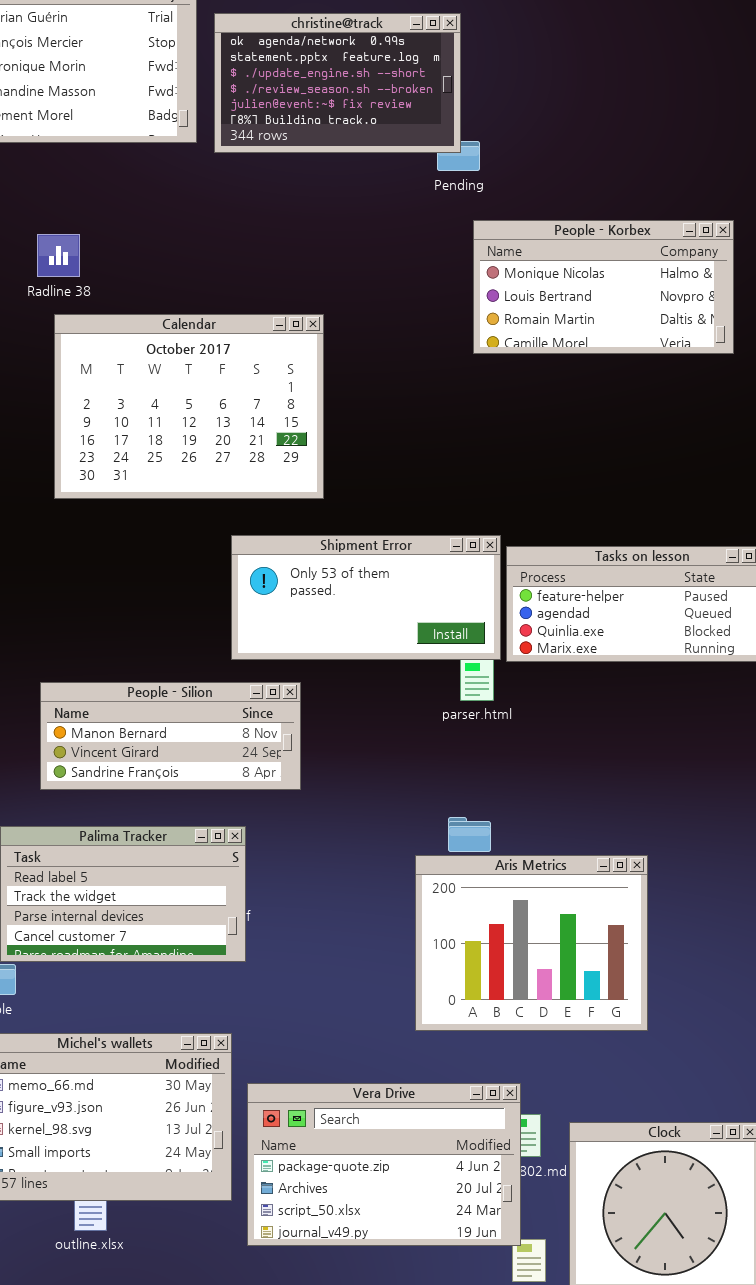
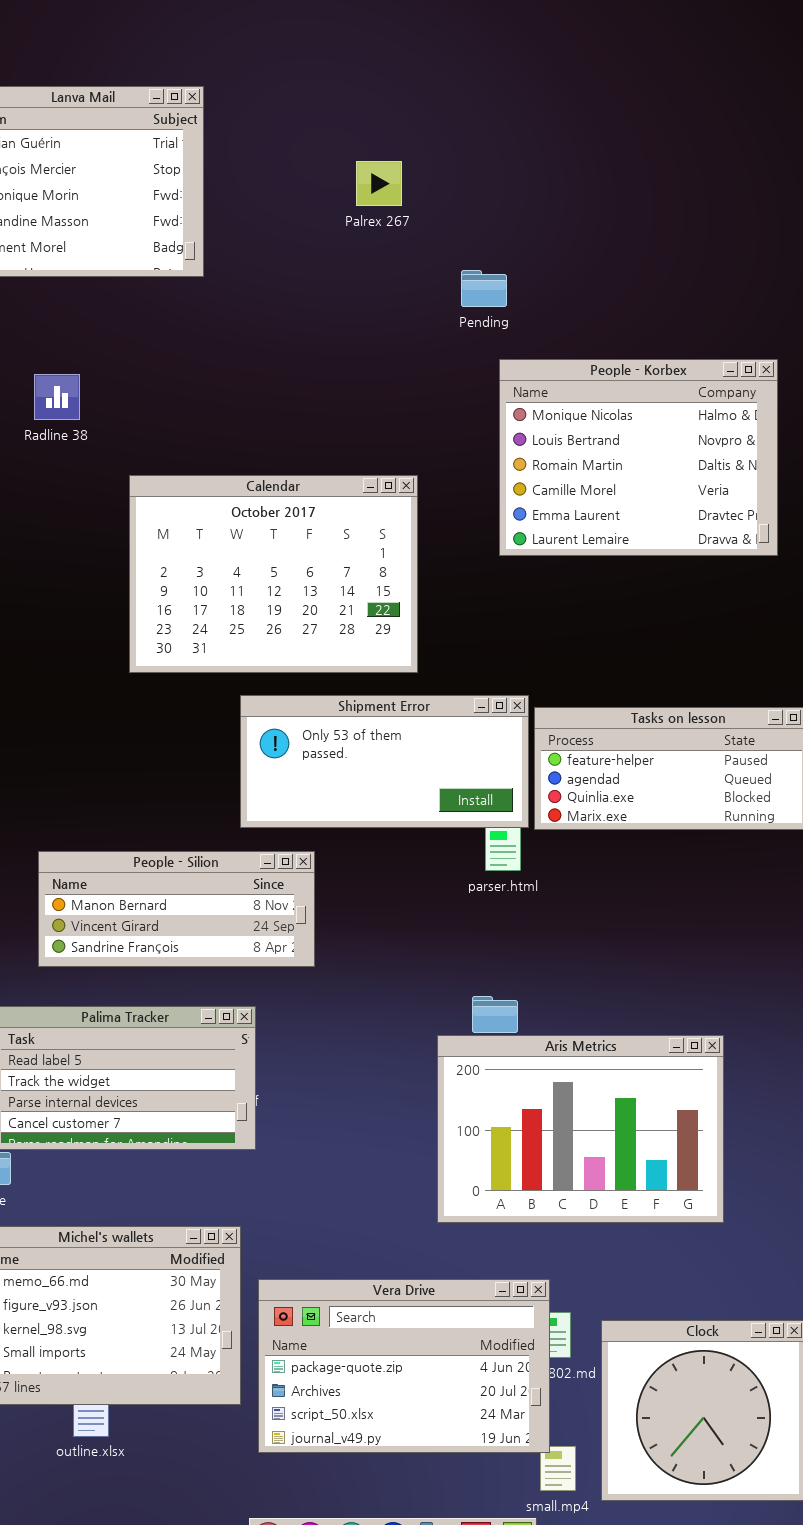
christine@track: [214,13,461,153] -> none, closed
People - Korbex: [473,220,734,354] -> [499,359,778,556], resized
Calendar: [54,314,324,499] -> [129,475,418,673], moved
Aris Metrics: [415,855,648,1031] -> [437,1035,724,1223], resized

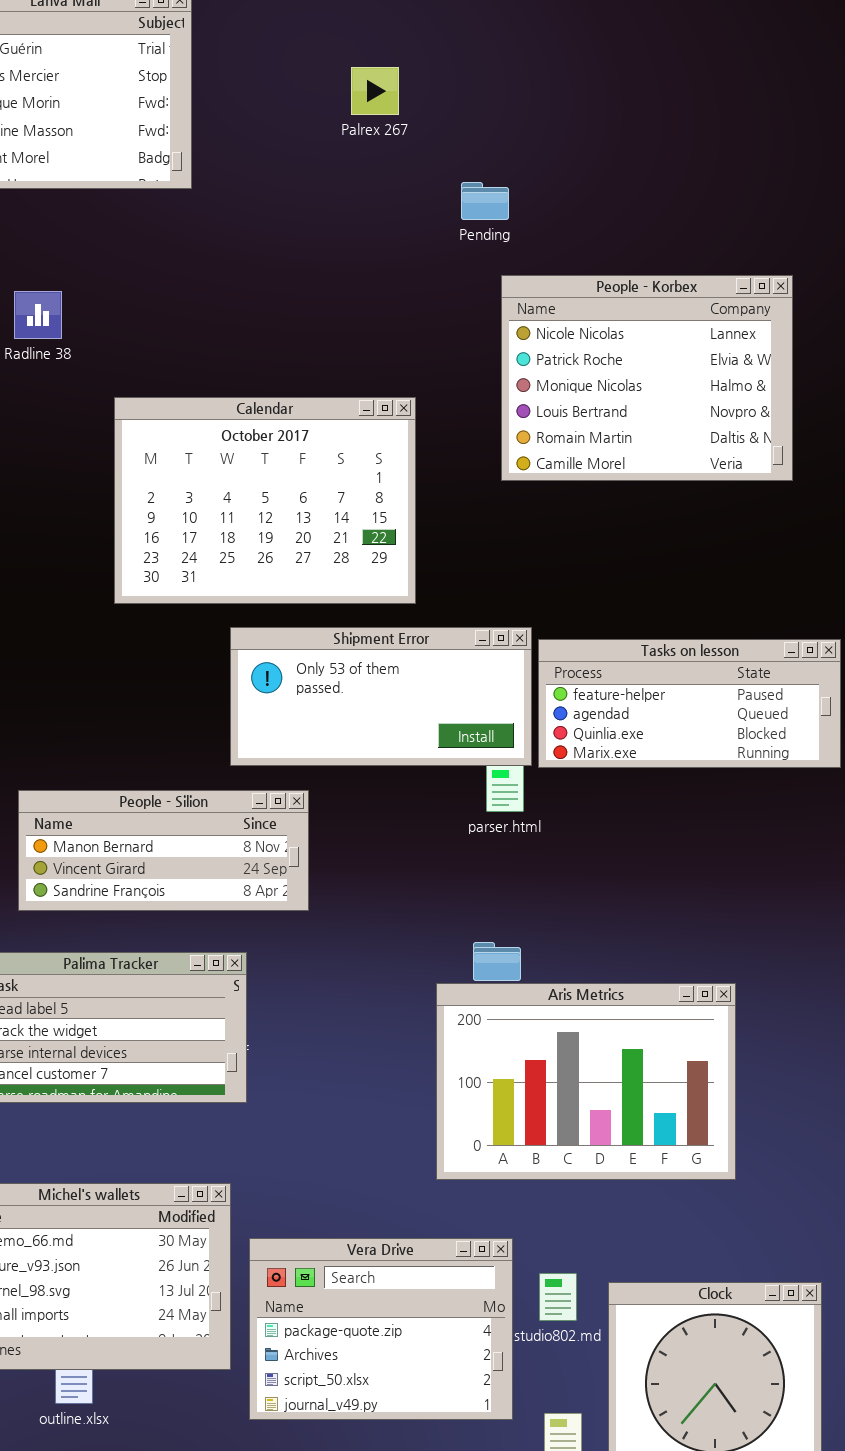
People - Korbex: [499,359,778,556] -> [501,275,793,481], scrolled up 2 rows
Vera Drive: [258,1279,550,1453] -> [249,1238,513,1420], resized

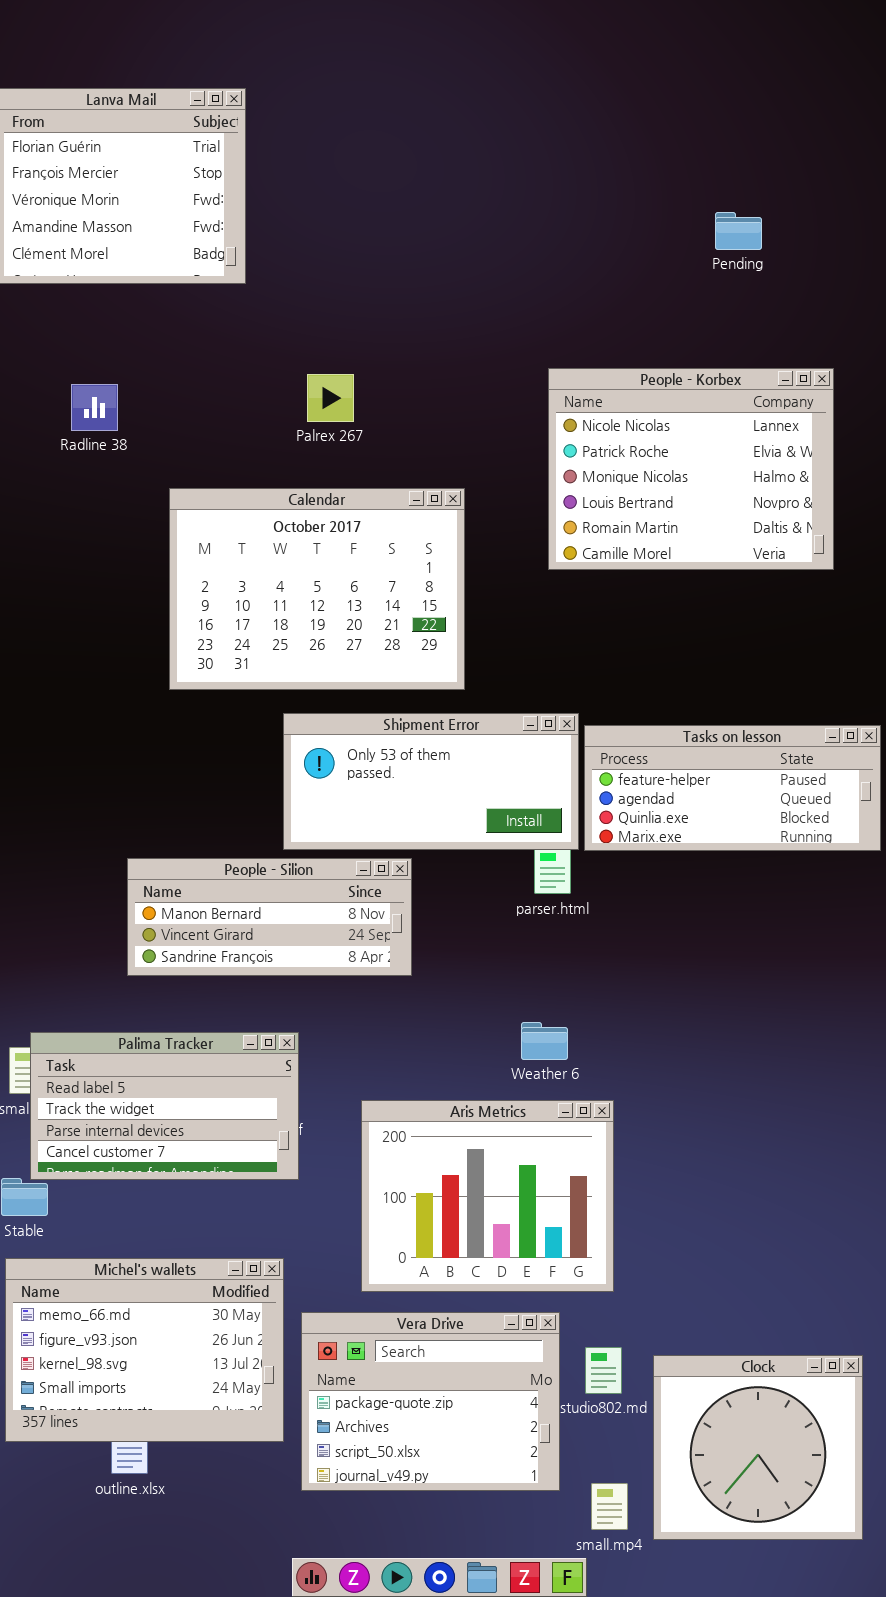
Palrex 267: [351,67,399,115] -> [307,374,354,422], moved
Pending: [461,182,509,220] -> [715,212,762,250], moved
People - Silion: [18,790,309,911] -> [127,858,412,976], moved
Aris Metrics: [436,983,736,1180] -> [361,1100,614,1292], moved, resized

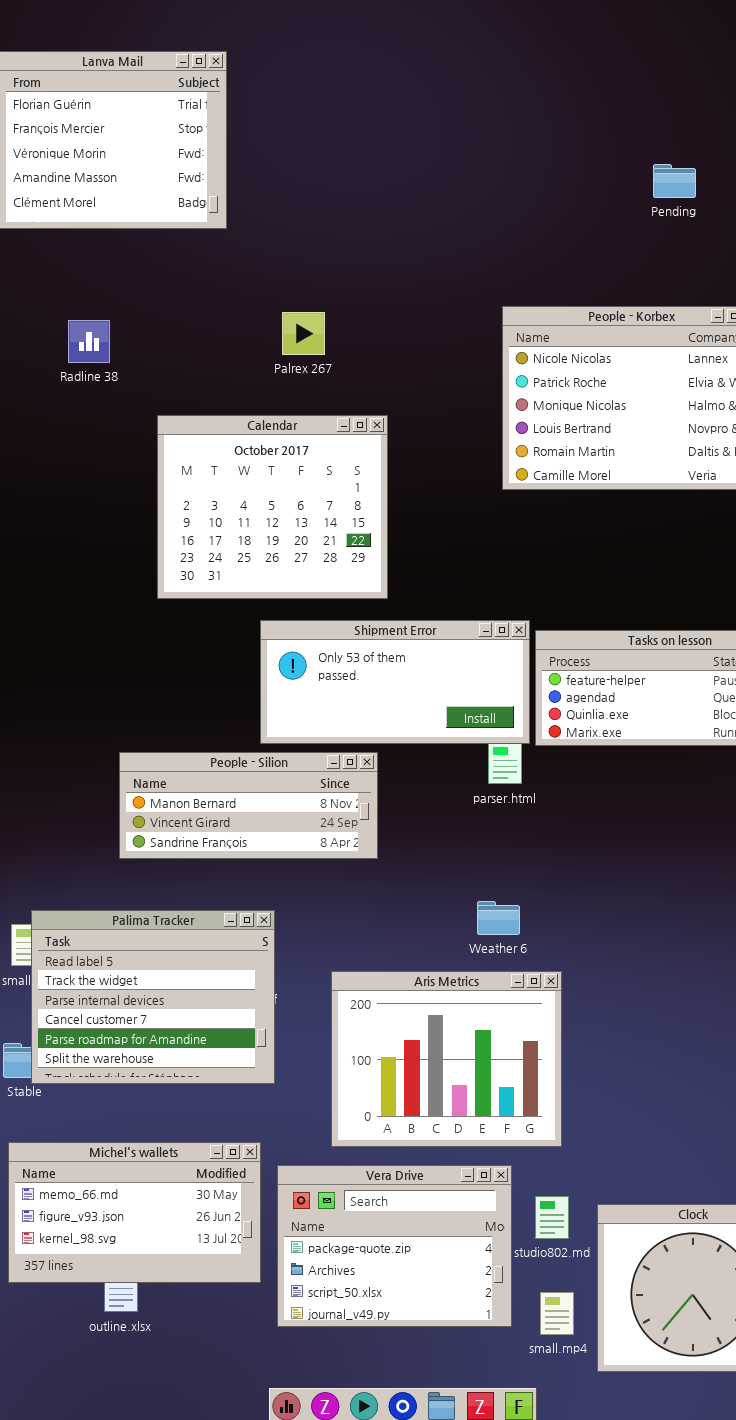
Calendar: [169,488,465,690] -> [157,415,388,599], resized
Palima Tracker: [30,1032,299,1180] -> [31,910,275,1084], resized
Michel's wallets: [5,1258,284,1442] -> [8,1142,261,1283], resized
small.mp4: [591,1483,628,1530] -> [540,1292,574,1335], moved

